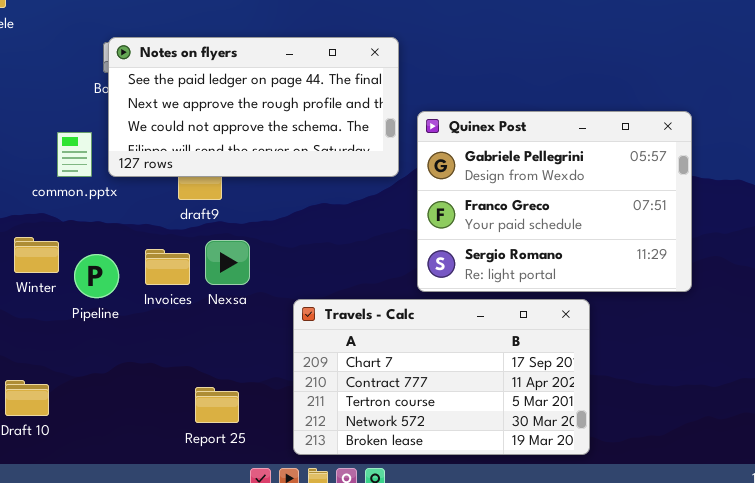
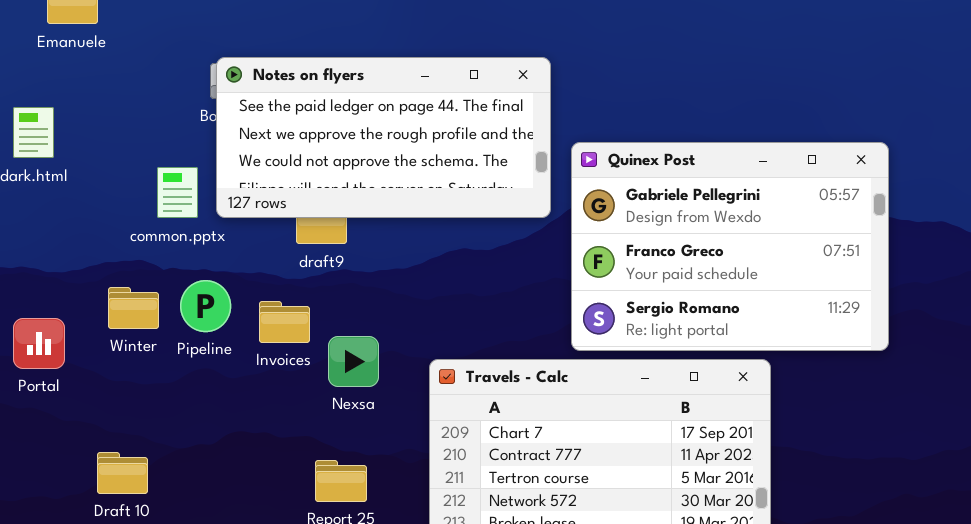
Nexsa: [205,240,250,285] -> [328,336,379,387], moved
Pipeline: [74,254,119,298] -> [180,280,231,332], moved

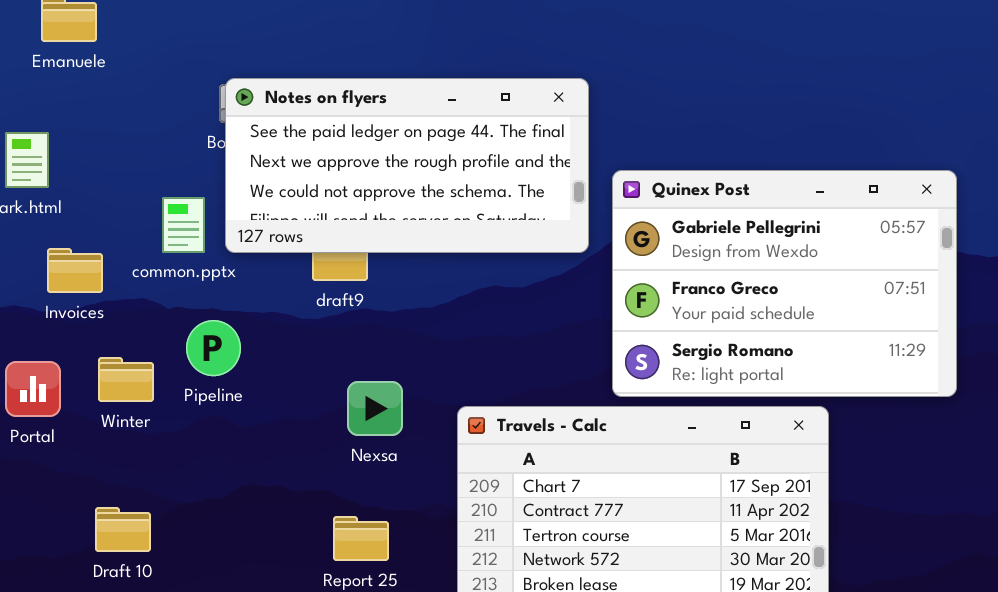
Winter: [108,287,159,329] -> [98,357,154,402], moved
Invoices: [259,301,310,343] -> [47,248,103,293], moved

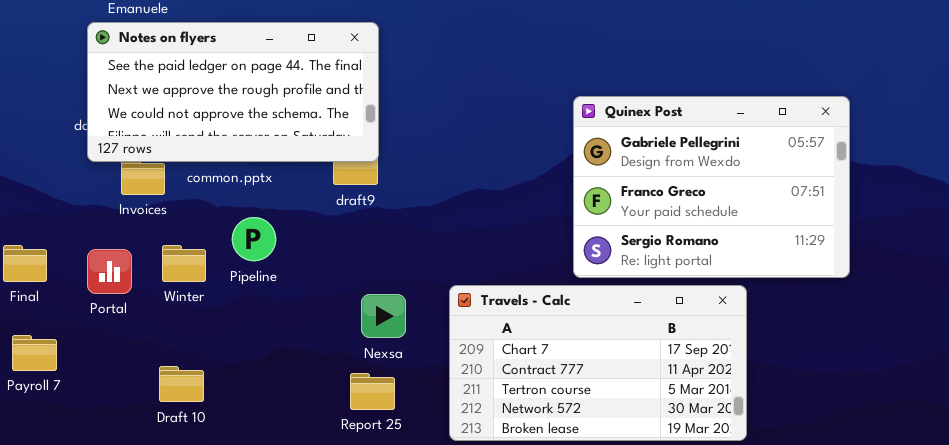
Notes on flyers: [225,78,589,253] -> [87,22,379,162], moved
Nexsa: [347,381,403,436] -> [361,294,406,338], moved

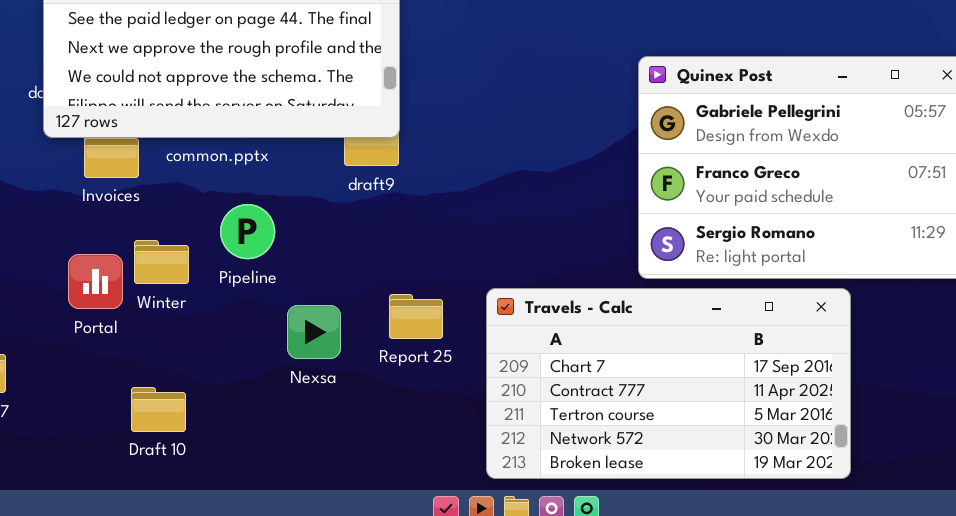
Portal: [87,249,132,294] -> [68,254,123,309], moved
Nexsa: [361,294,406,338] -> [287,305,341,359], moved
Report 25: [350,373,395,410] -> [389,294,443,339], moved

